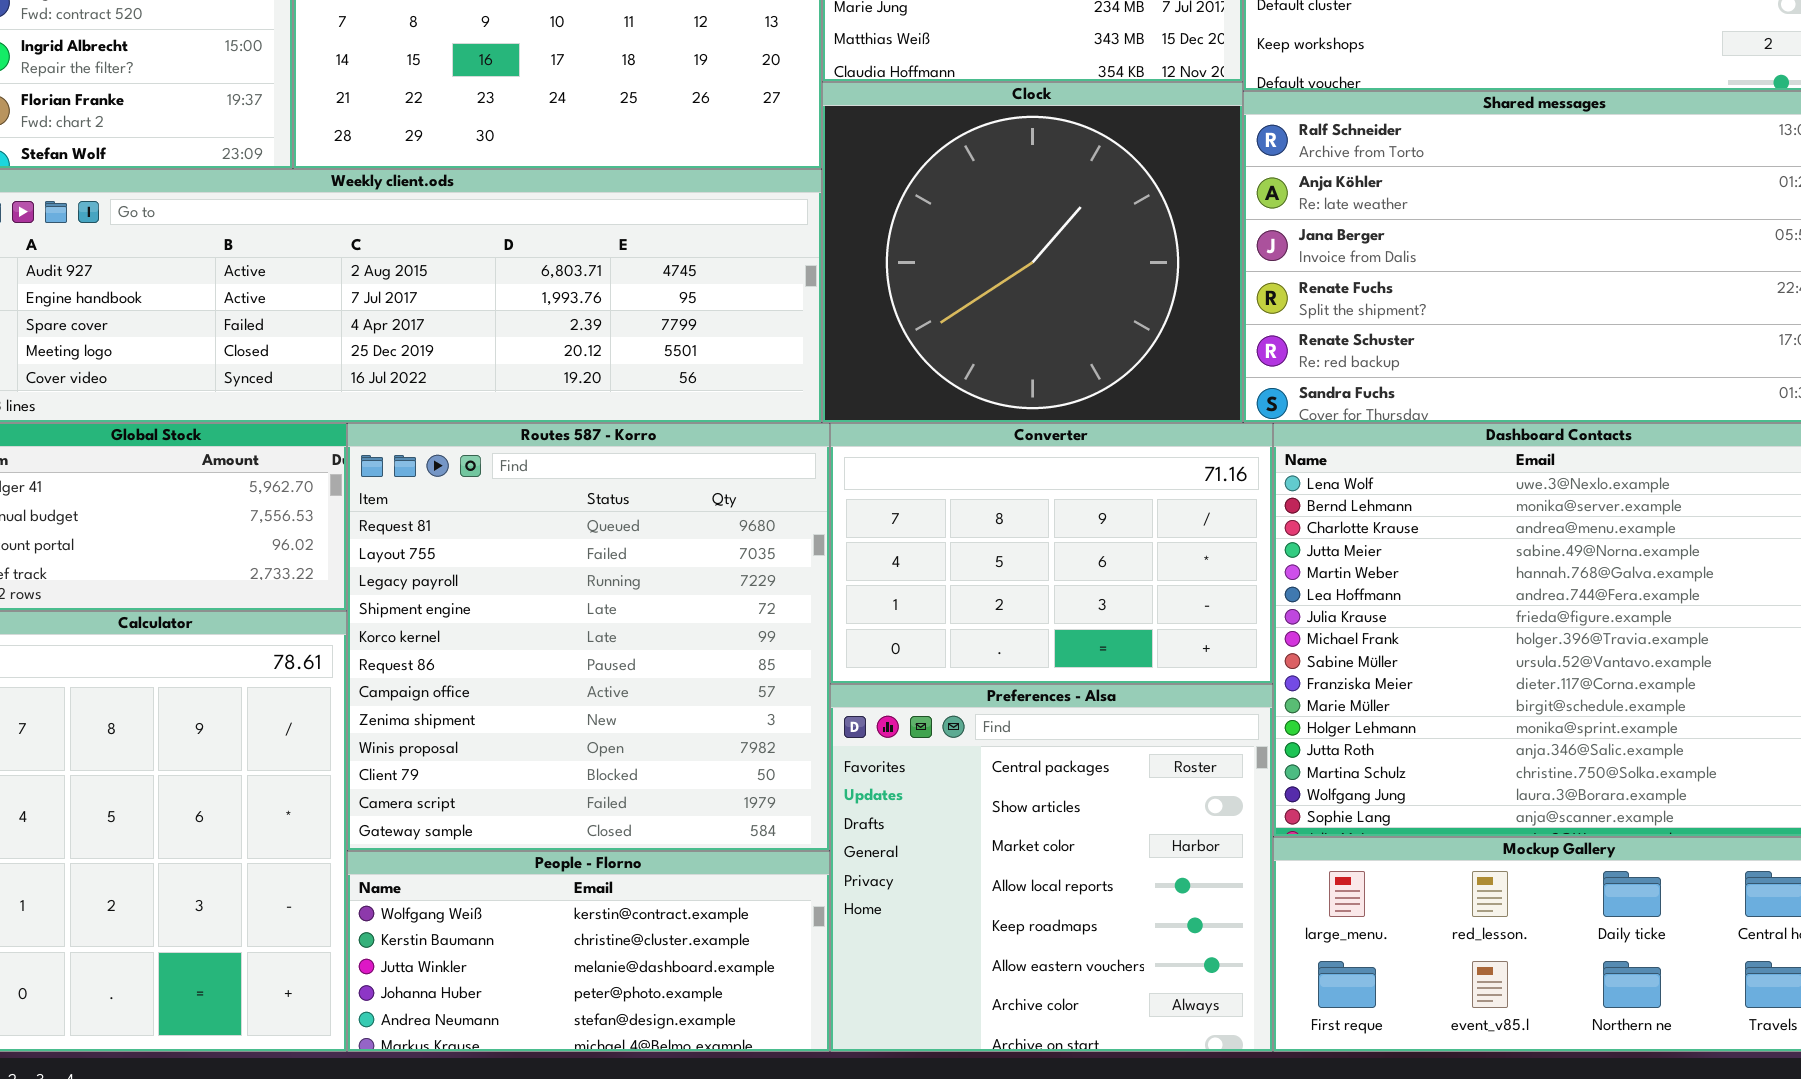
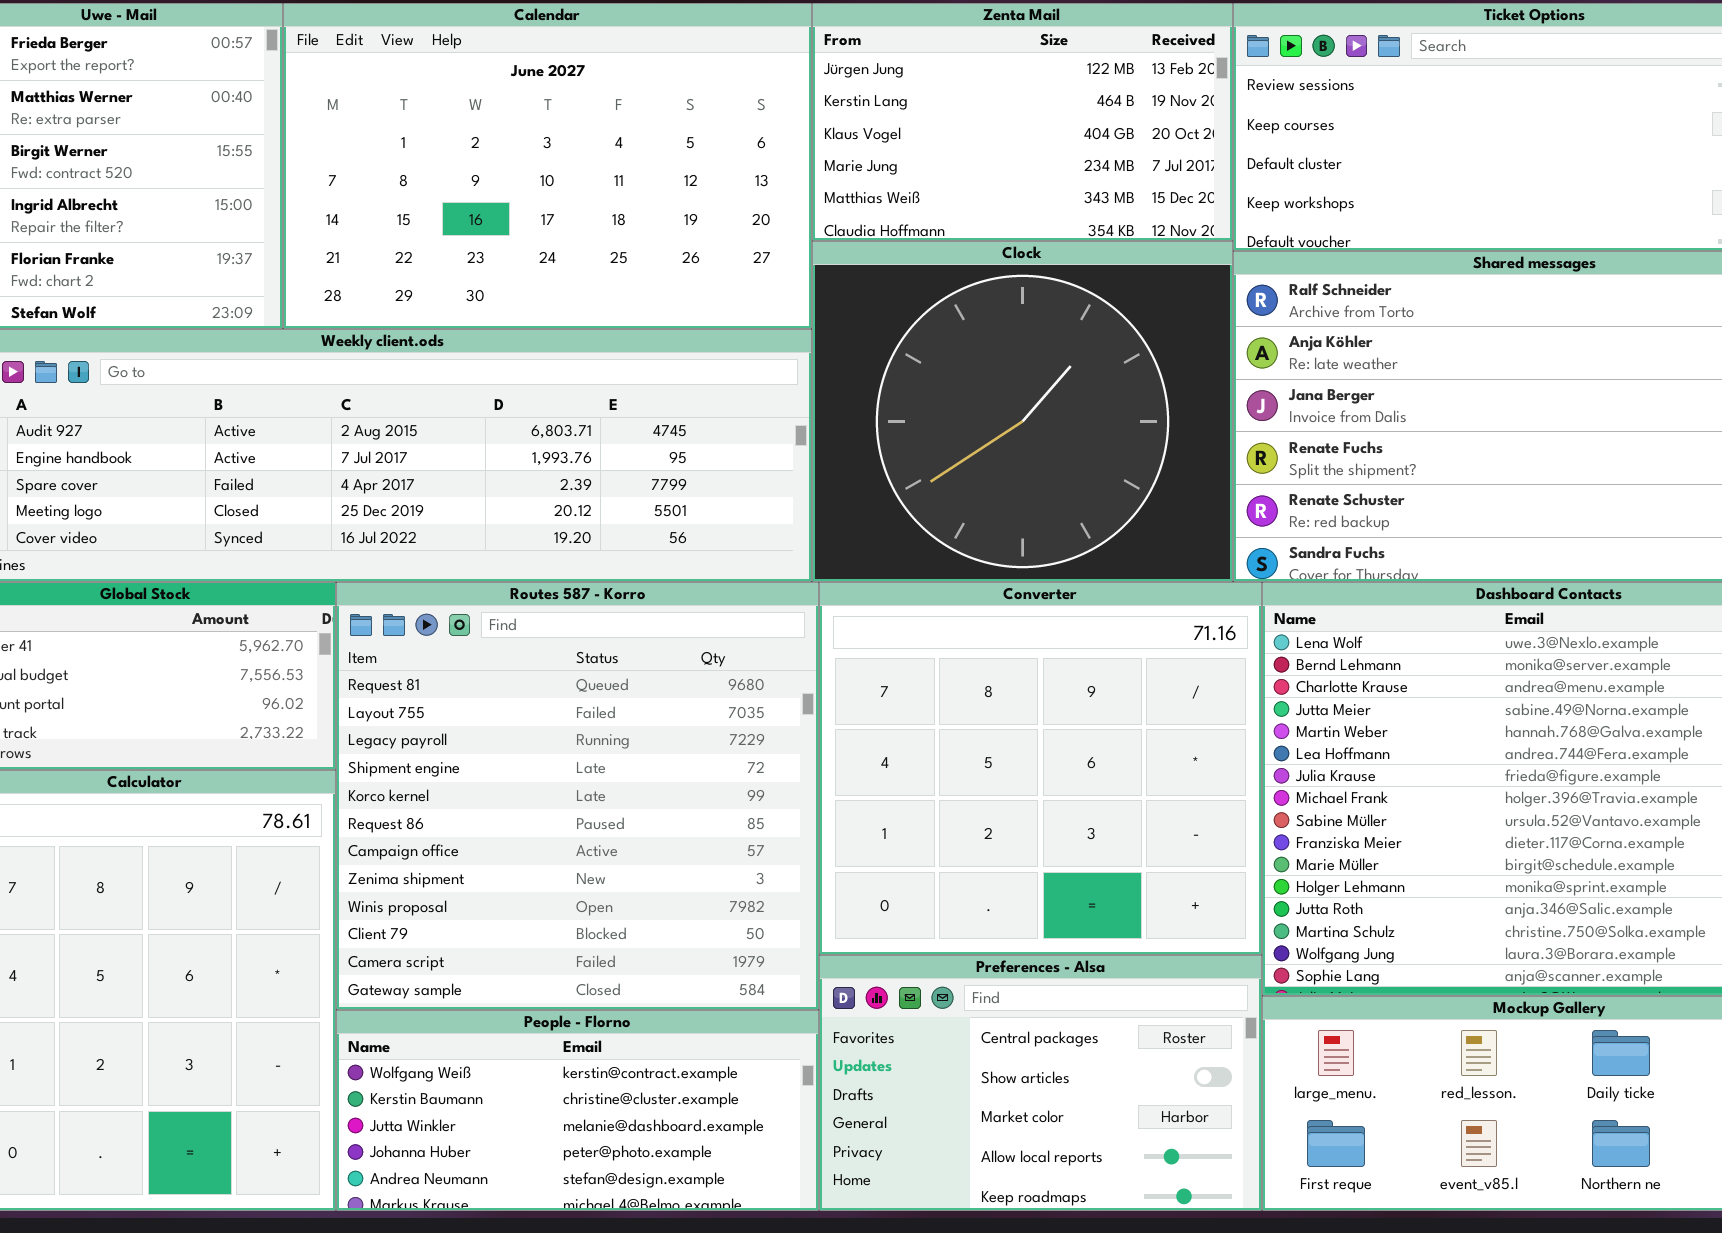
Converter: [830,423,1273,684] -> [819,582,1262,955], resized
Preferences - Alsa: [830,684,1273,1052] -> [819,955,1262,1211], resized

